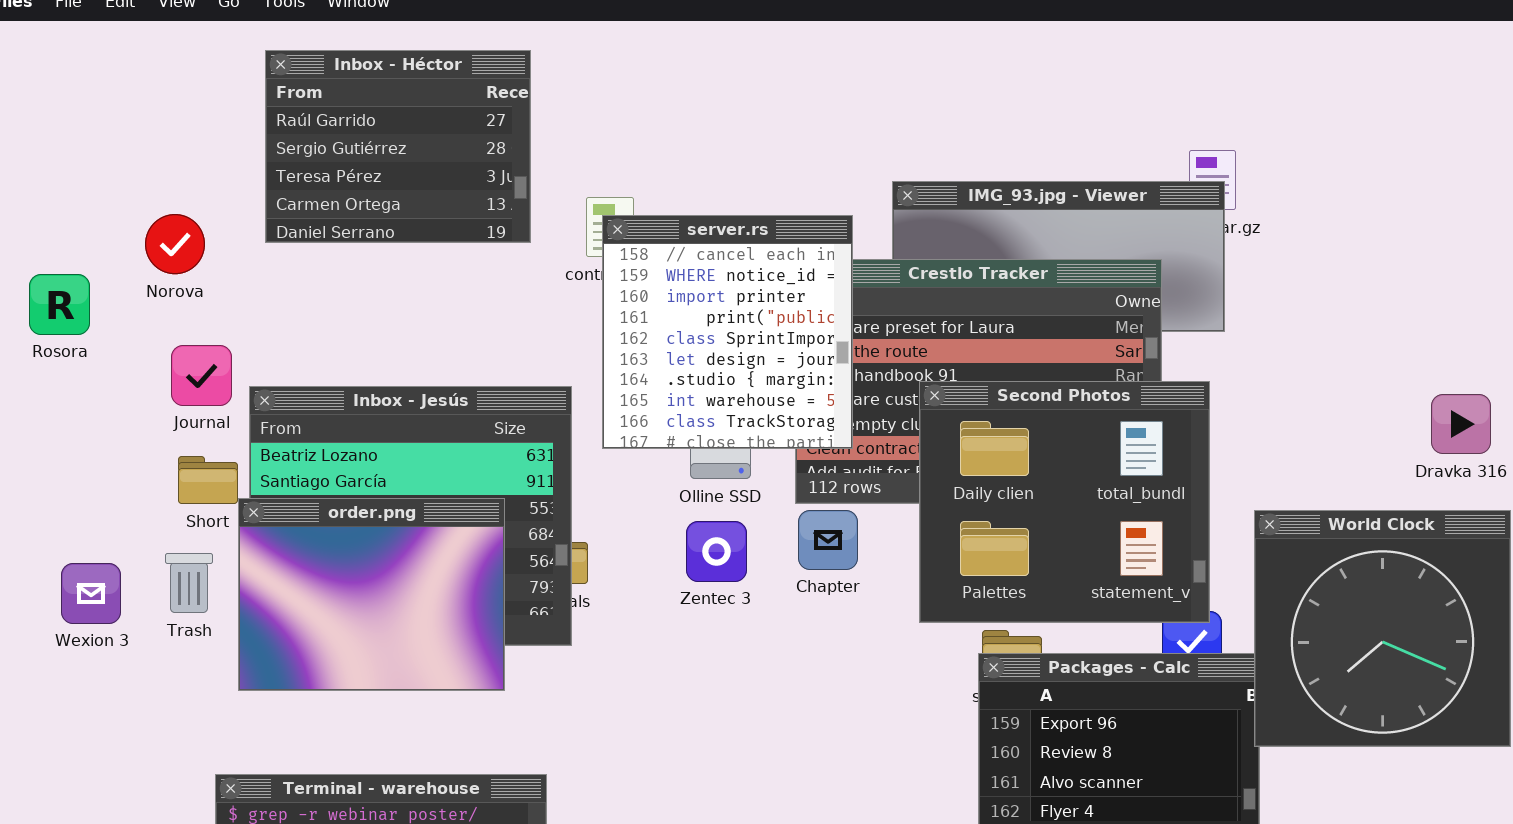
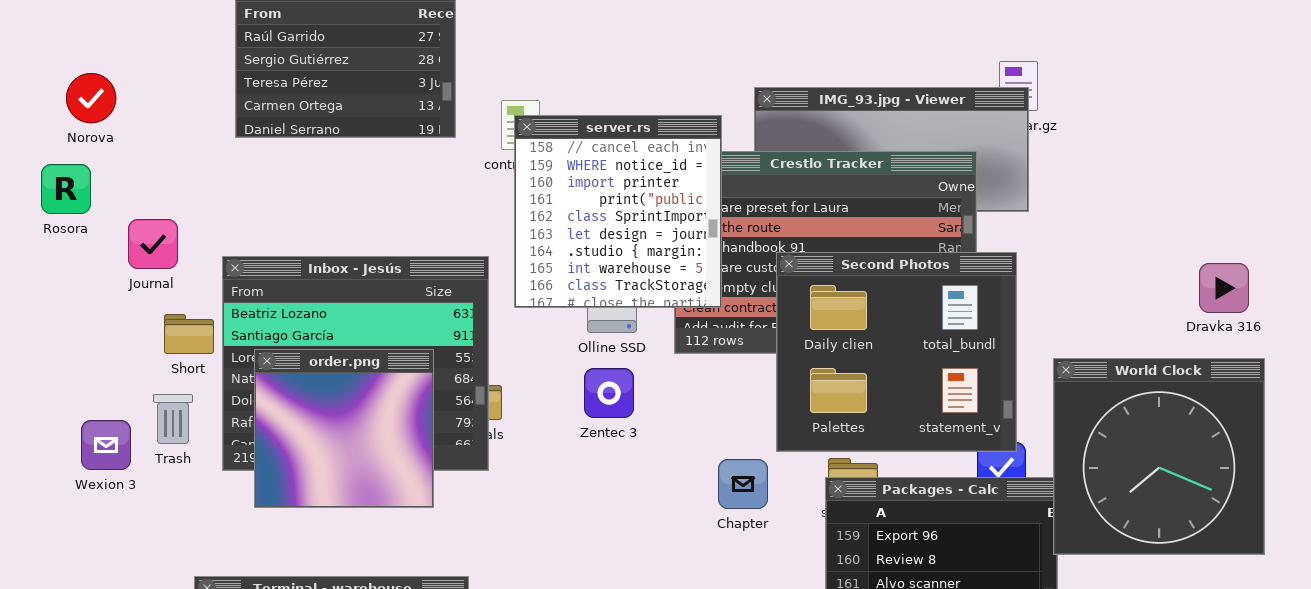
Norova: [145,214,205,274] -> [66,73,116,123], moved
Journal: [171,345,232,406] -> [128,219,178,269], moved
order.png: [238,498,505,691] -> [254,349,434,508], resized
Chapter: [798,510,858,570] -> [718,459,768,509], moved
Wexion 3: [61,563,121,624] -> [81,420,131,470], moved

